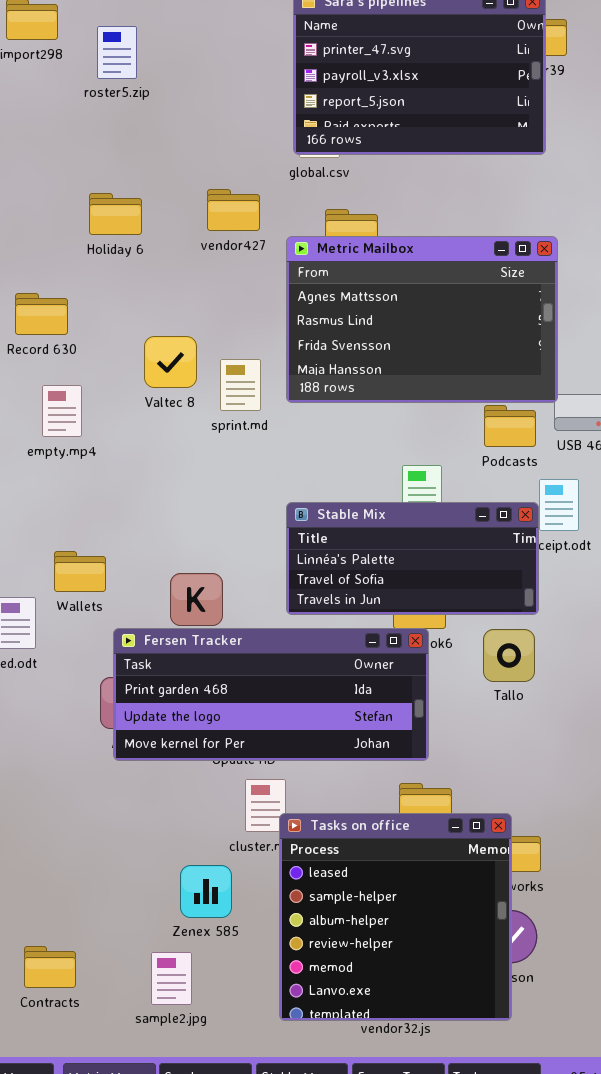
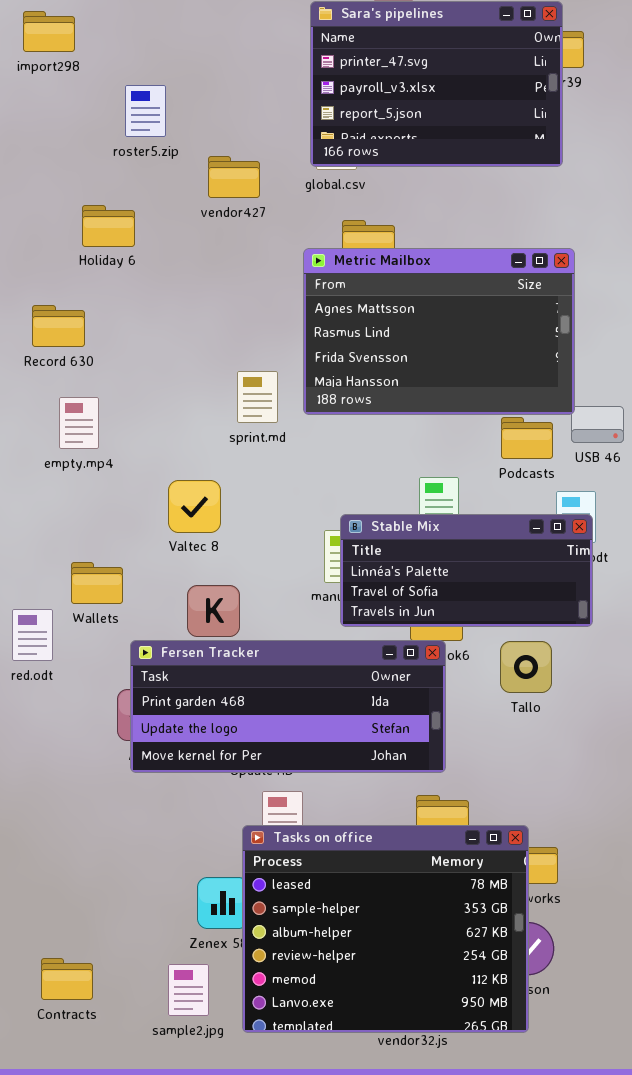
roster5.zip: [97,26,137,79] -> [125,85,166,137], moved
vendor427: [207,189,260,231] -> [208,156,260,198], moved
Holiday 6: [89,193,142,235] -> [82,205,135,247], moved
Valtec 8: [144,336,197,388] -> [168,480,221,533], moved
Stable Mix: [286,502,539,615] -> [340,514,593,627], moved
Tasks on office: [279,813,512,1021] -> [242,825,529,1033], resized

